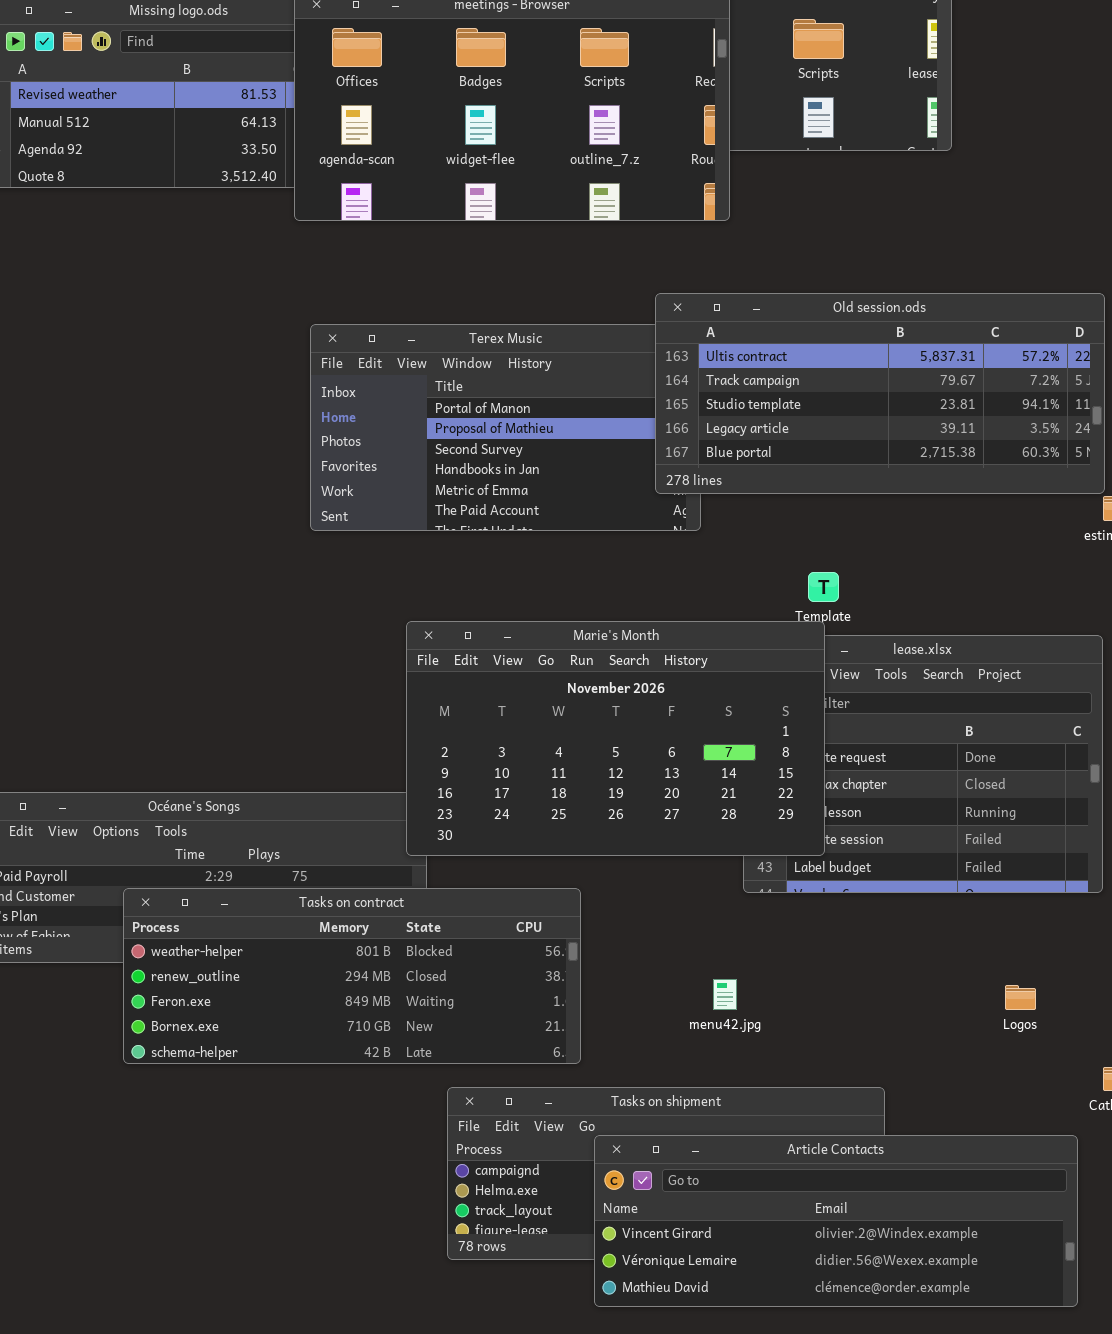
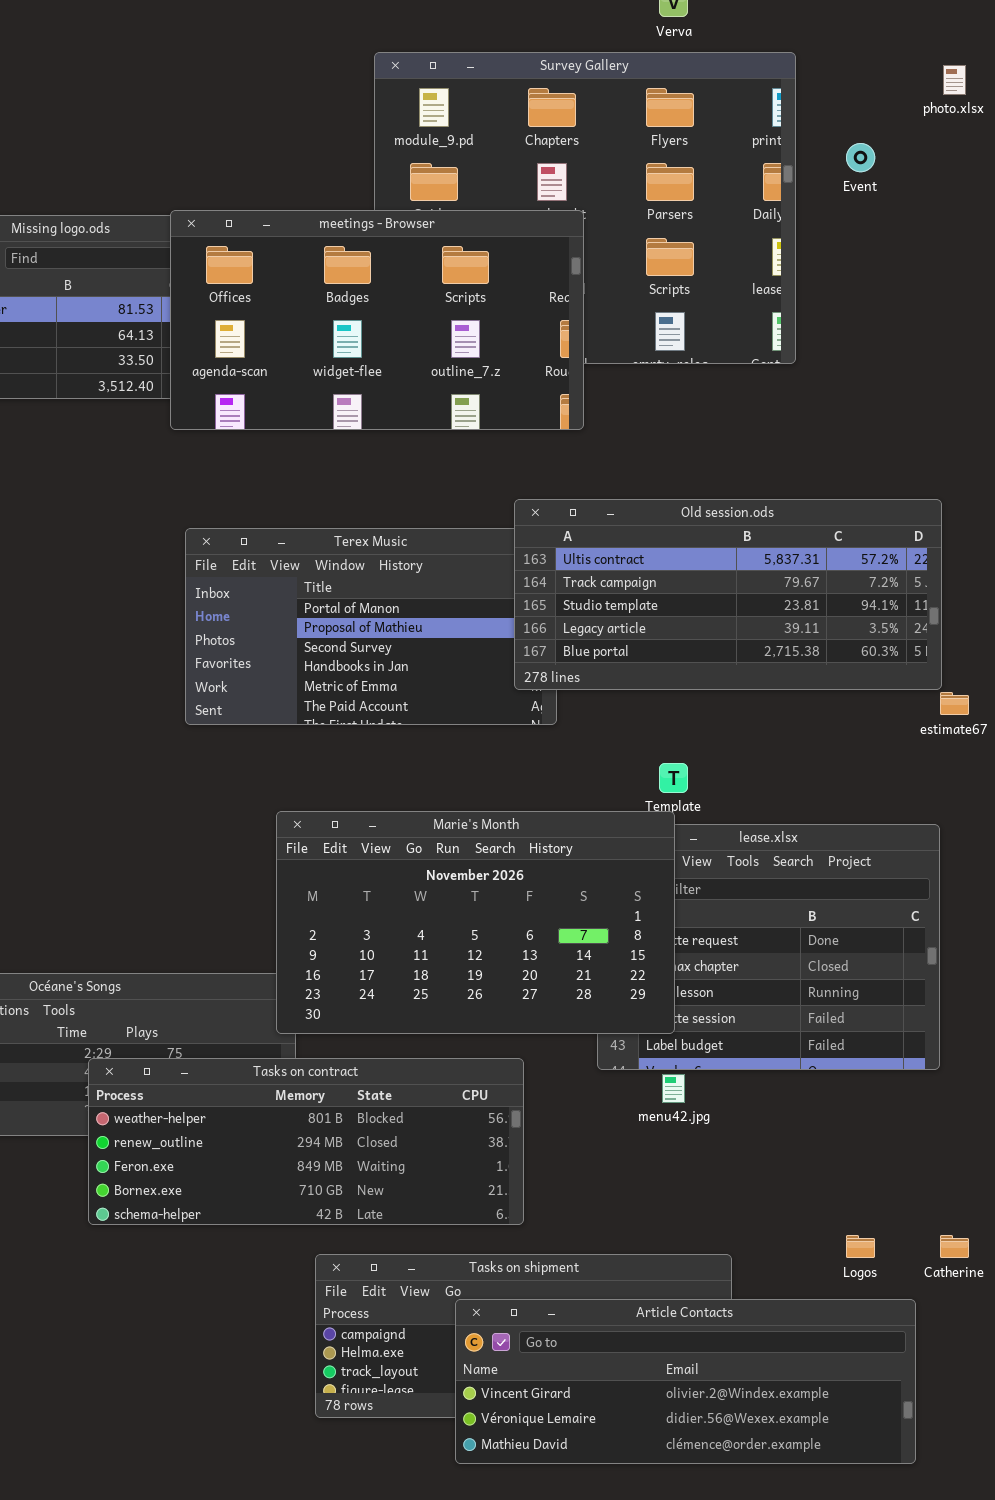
Tasks on contract: [123,888,581,1064] -> [88,1058,524,1225], moved
menu42.jpg: [713,979,737,1010] -> [662,1074,685,1103], moved
Logos: [1005,985,1036,1010] -> [846,1235,875,1258], moved

